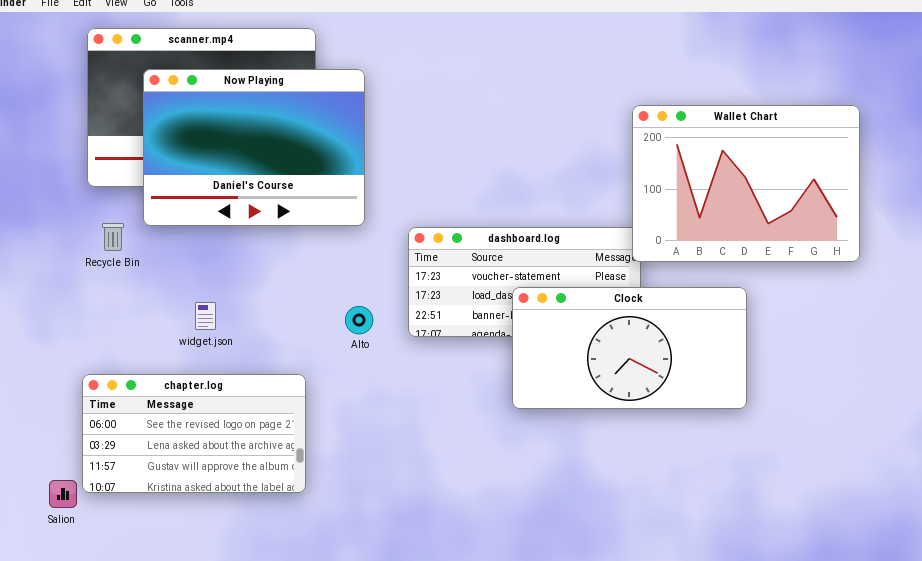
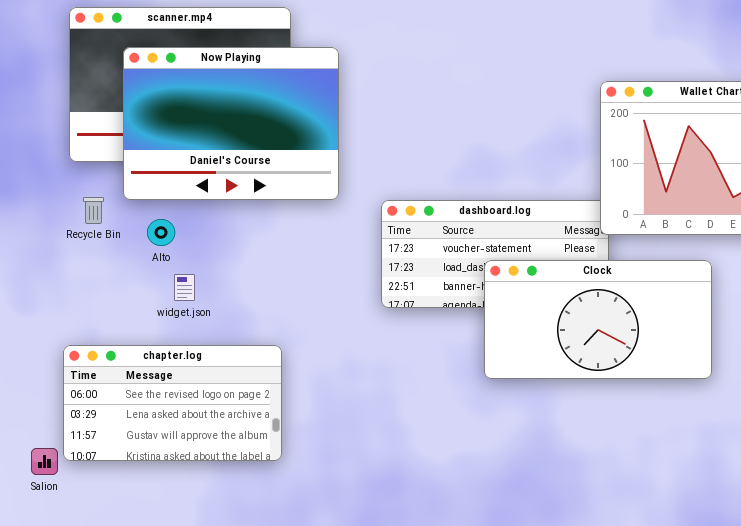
Alto: [345,306,373,334] -> [147,219,175,246], moved

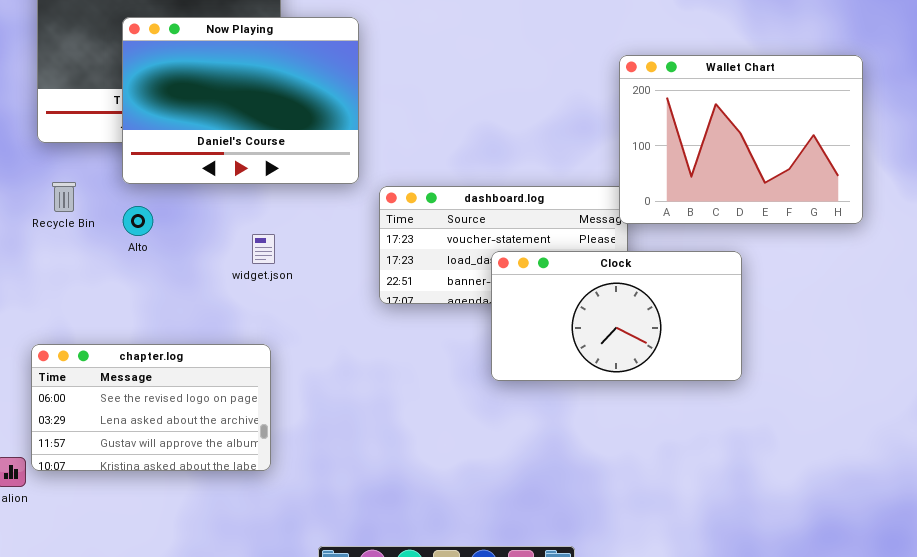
Now Playing: [123,47,339,200] -> [122,17,359,184], moved
widget.json: [174,274,195,301] -> [252,234,275,264], moved

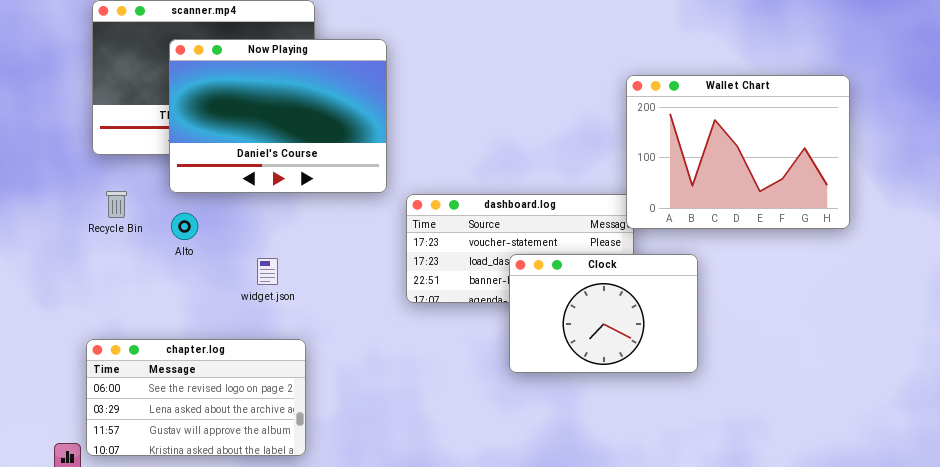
widget.json: [252,234,275,264] -> [257,258,278,285], moved
Clock: [491,251,742,381] -> [509,254,698,373], resized

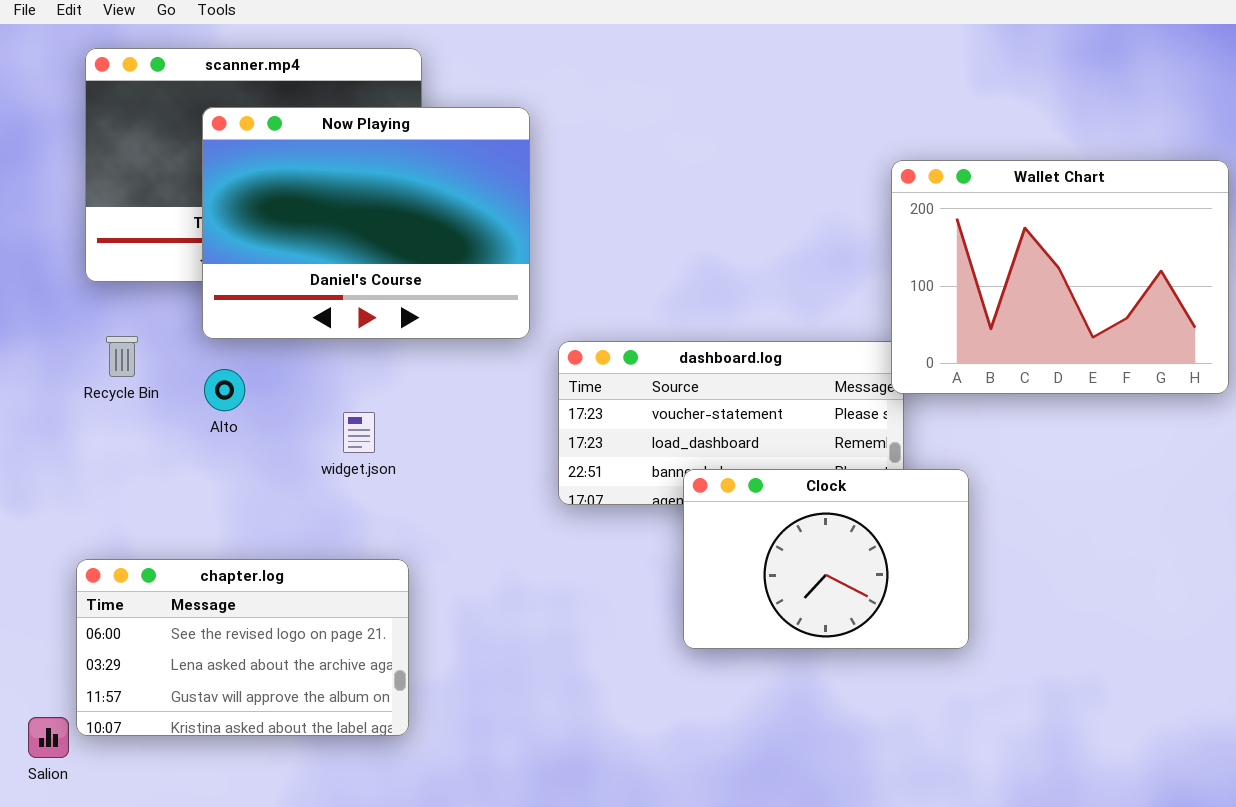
Clock: [509,254,698,373] -> [683,469,969,649], moved
widget.json: [257,258,278,285] -> [343,412,375,453], moved

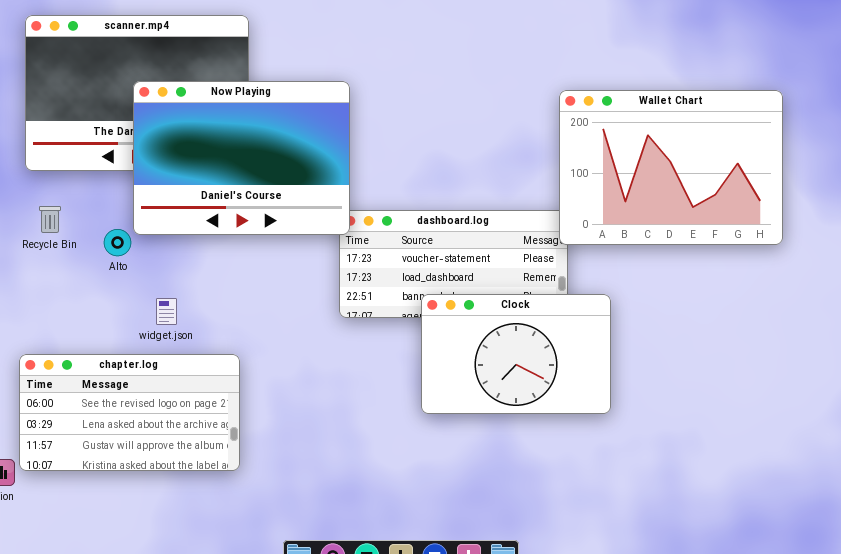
Now Playing: [202,107,530,339] -> [133,81,350,235], moved
widget.json: [343,412,375,453] -> [156,298,177,325], moved

